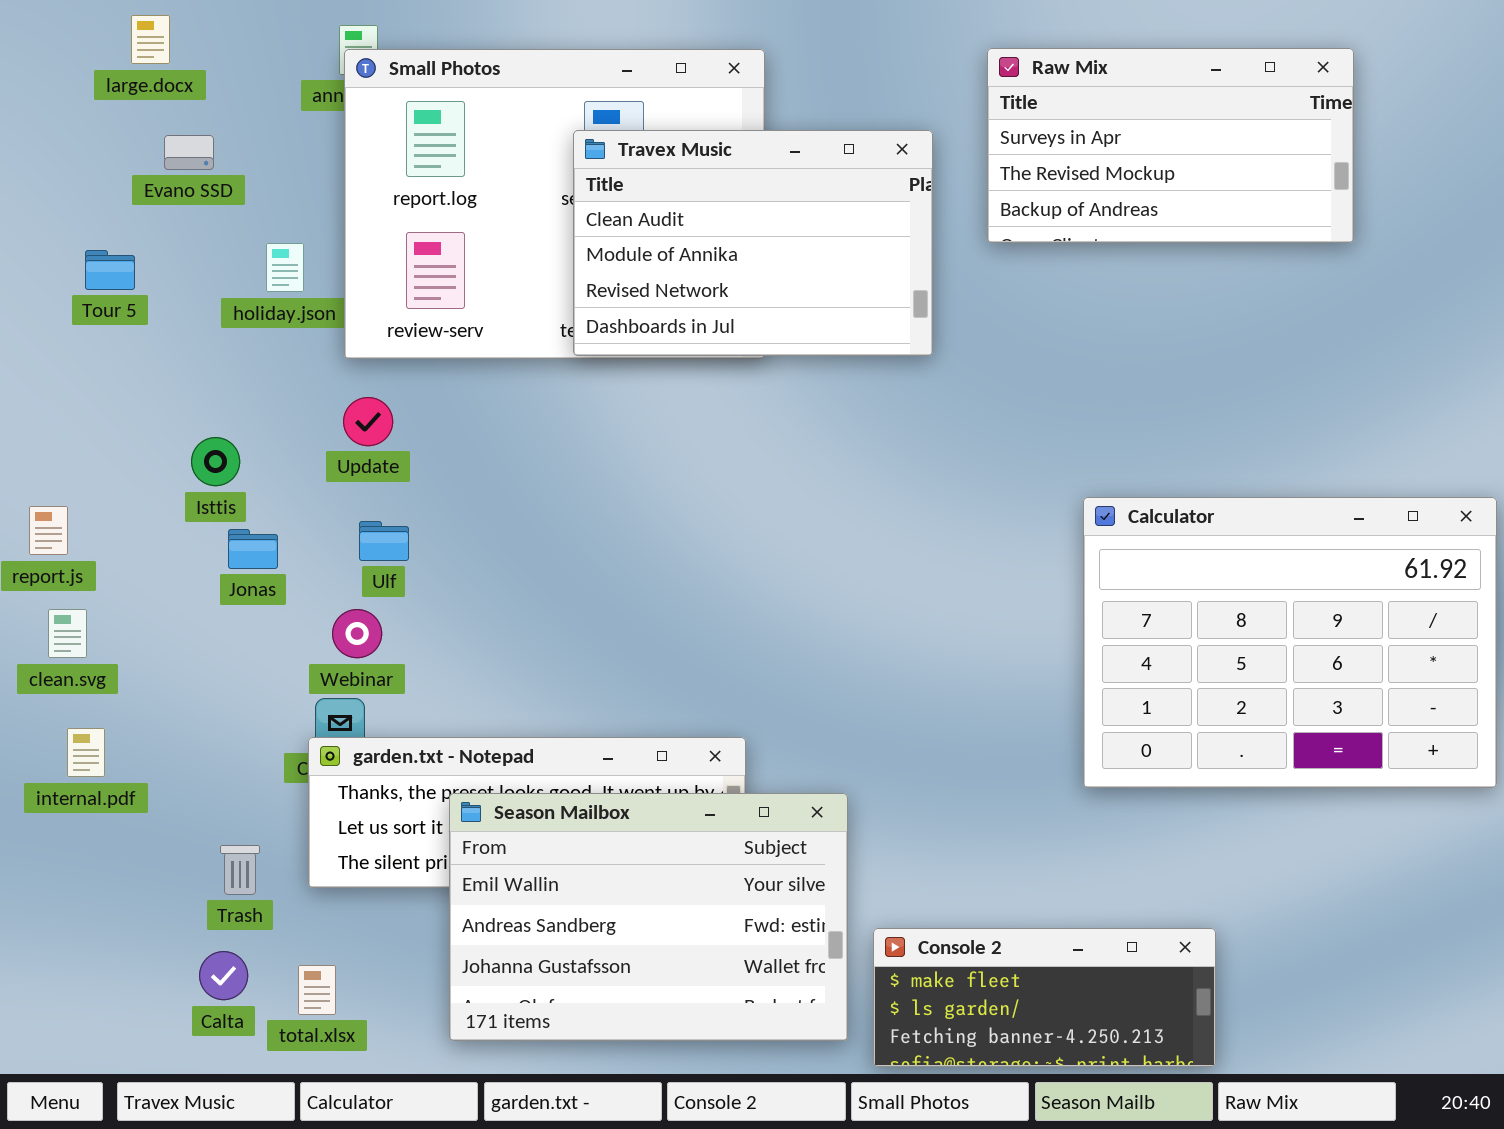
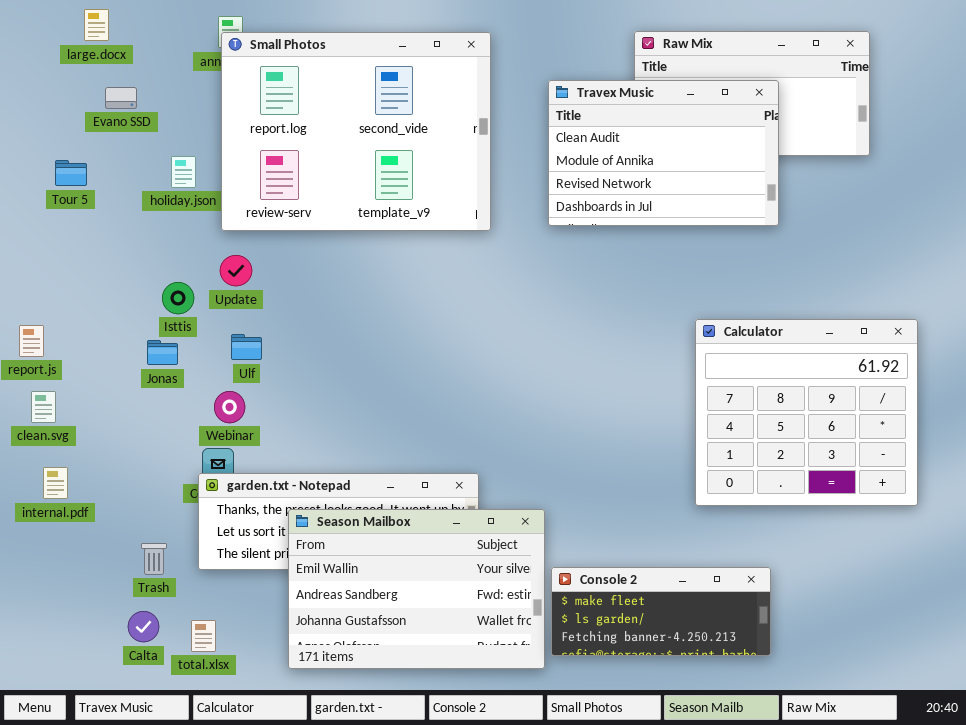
Travex Music: [573,130,933,356] -> [548,80,779,226], moved
Isttis: [191,437,240,486] -> [162,282,194,314], moved
Calculator: [1083,497,1497,788] -> [695,319,918,506], resized
Console 2: [873,928,1216,1067] -> [551,567,771,656], moved

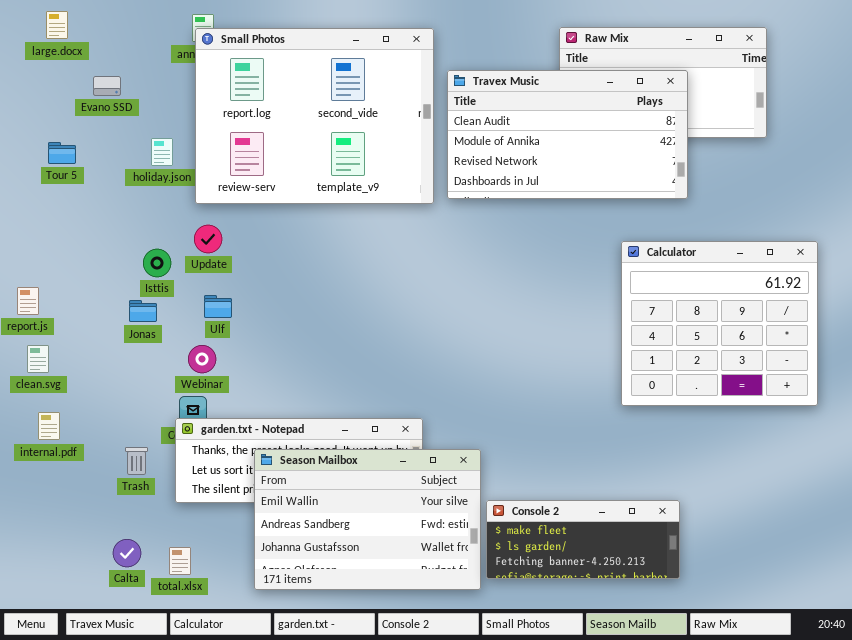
large.docx: [84,9,109,41] -> [46,11,68,39], moved
Travex Music: [548,80,779,226] -> [447,70,688,199], resized
Calculator: [695,319,918,506] -> [621,241,818,406], moved
Trash: [141,543,167,575] -> [125,447,148,475], moved

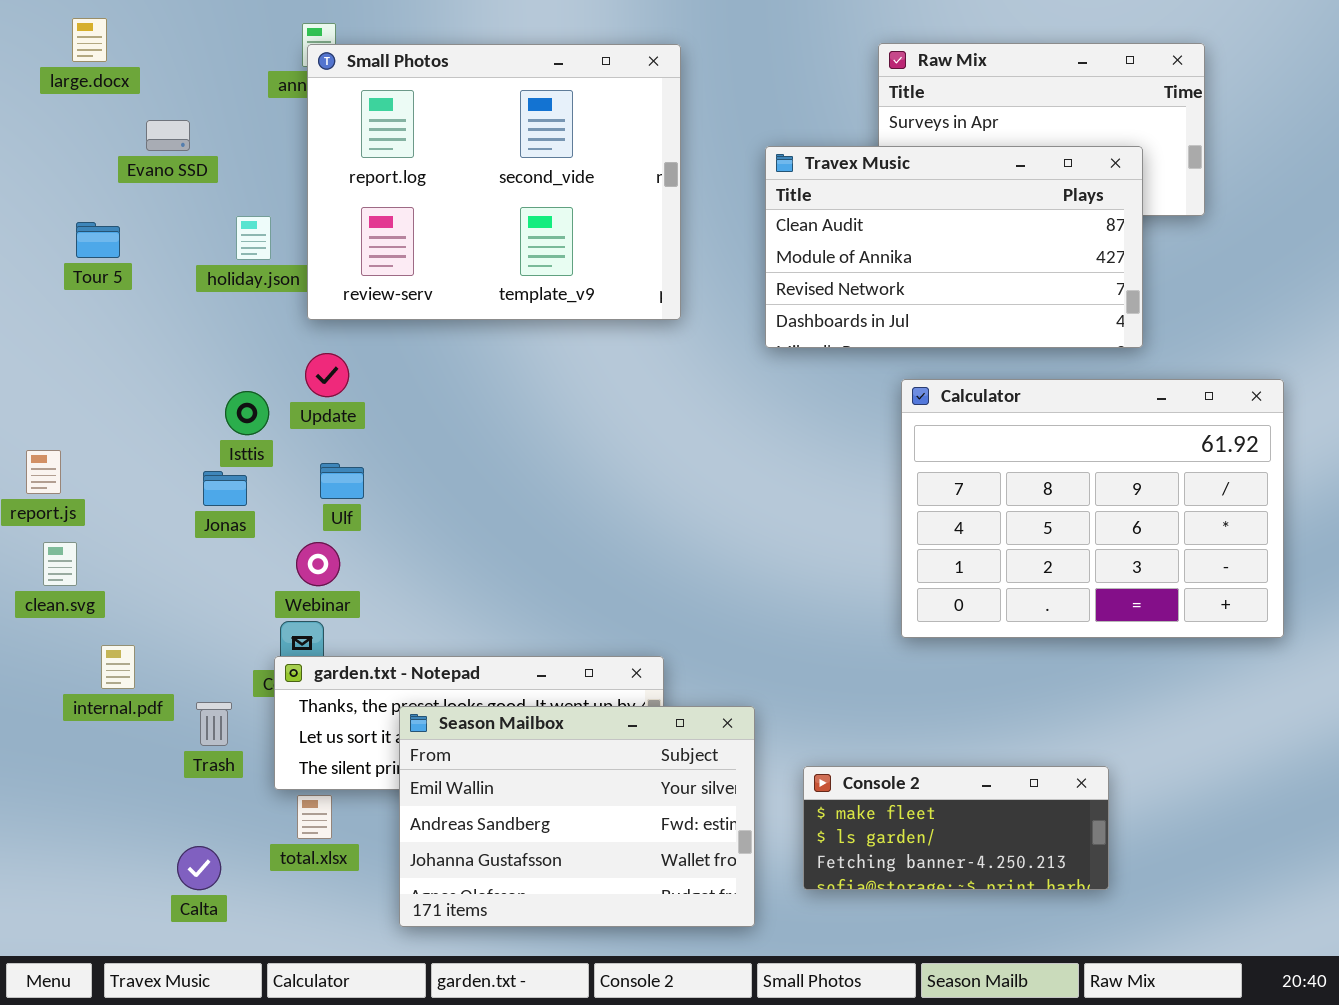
Travex Music: [447,70,688,199] -> [765,146,1143,348], moved
Calculator: [621,241,818,406] -> [901,379,1284,638], resized
internal.pdf: [38,412,60,440] -> [101,645,135,689], moved
Console 2: [486,500,680,579] -> [803,766,1109,890], moved
total.xlsx: [169,547,191,575] -> [297,795,332,839], moved

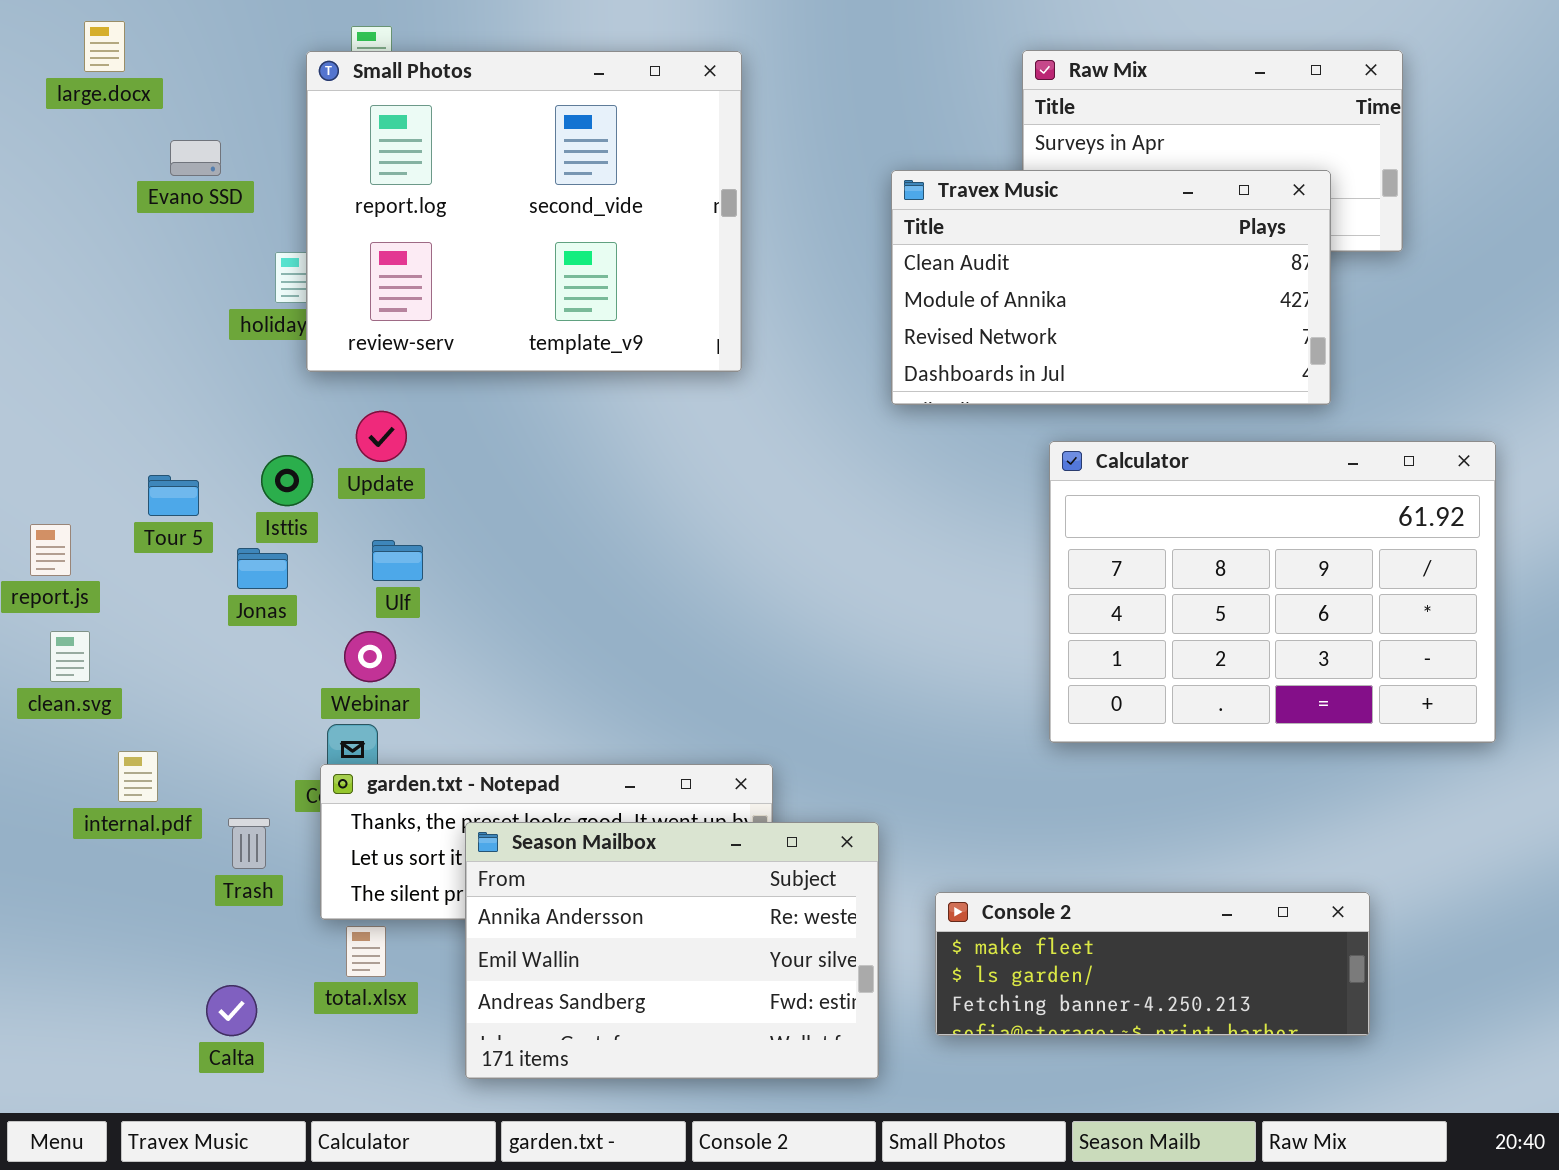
Small Photos: [307,44,681,320] -> [306,51,742,372], moved
Tour 5: [76,222,120,258] -> [148,475,199,516], moved
Season Mailbox: [399,706,755,927] -> [465,822,879,1079], scrolled up 1 row
Console 2: [803,766,1109,890] -> [935,892,1370,1036], resized

